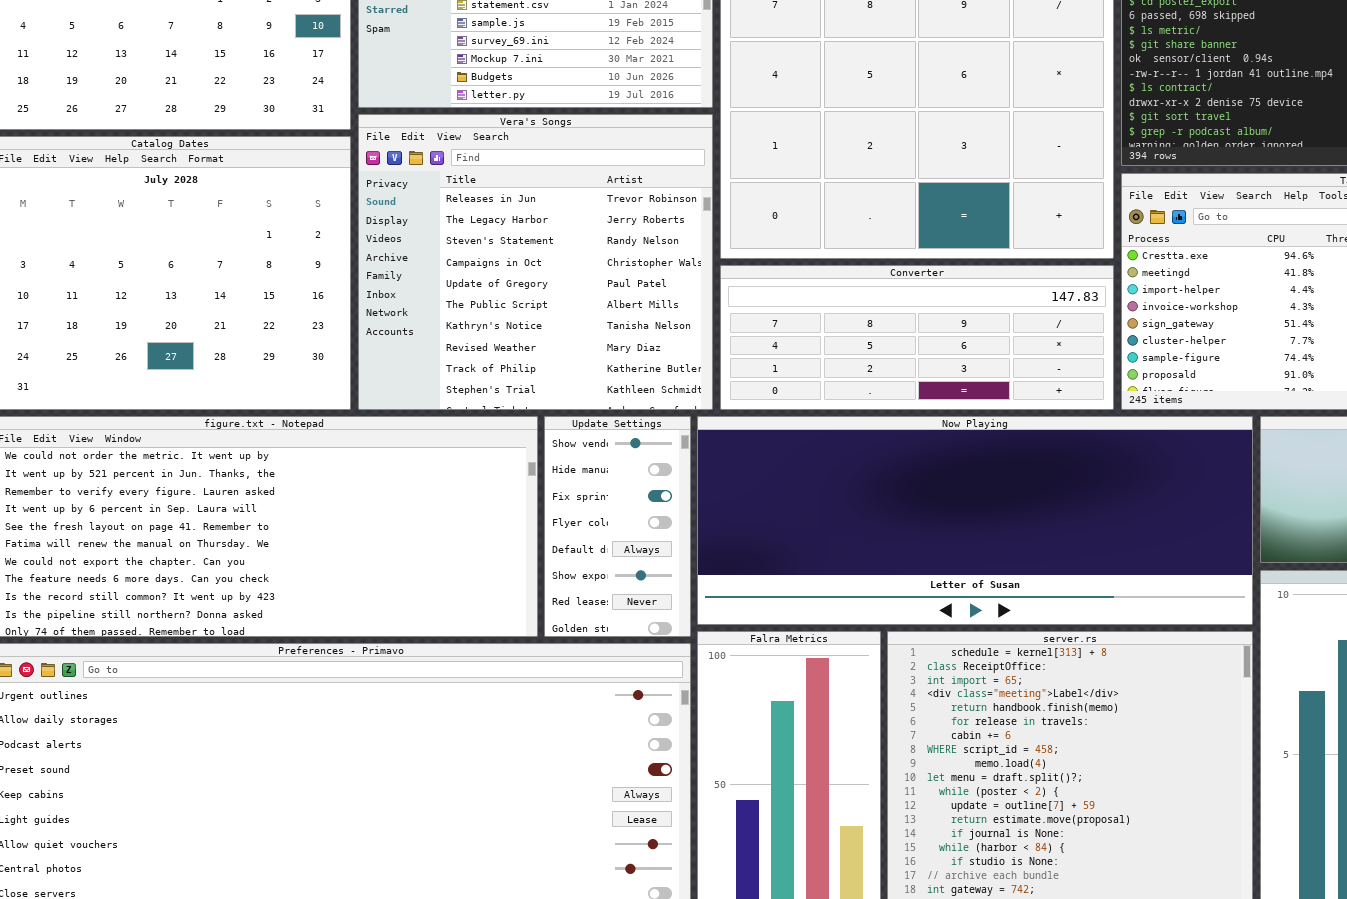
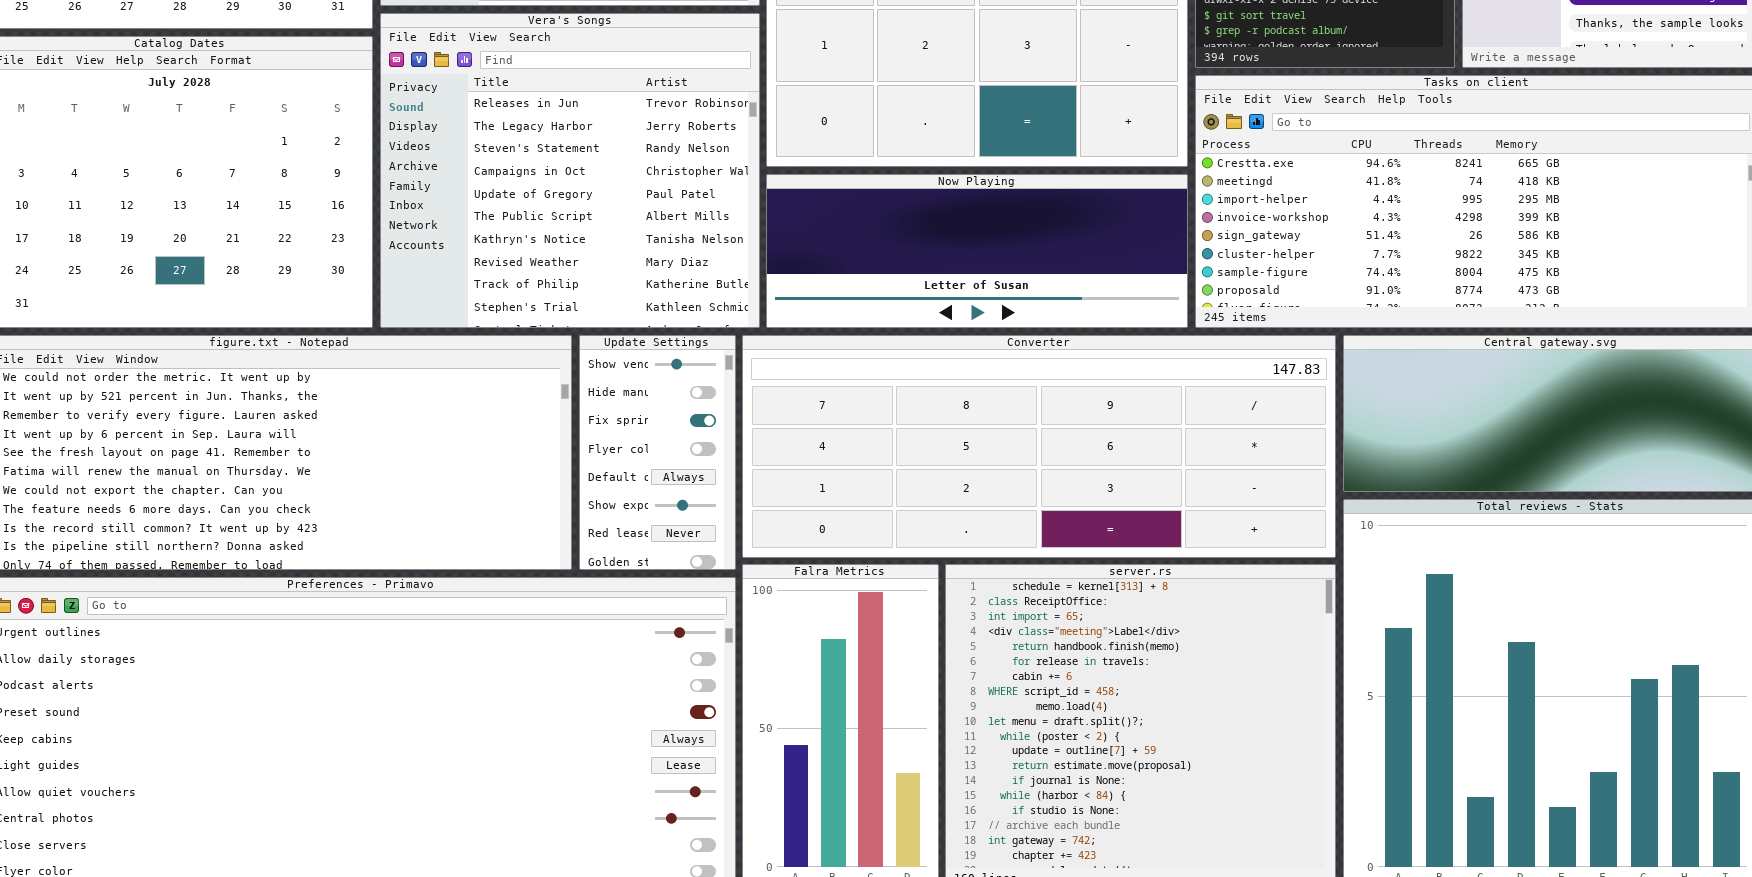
Converter: [720,265,1114,410] -> [742,335,1336,558], moved, resized
Now Playing: [697,416,1253,625] -> [766,174,1188,328], moved, resized

